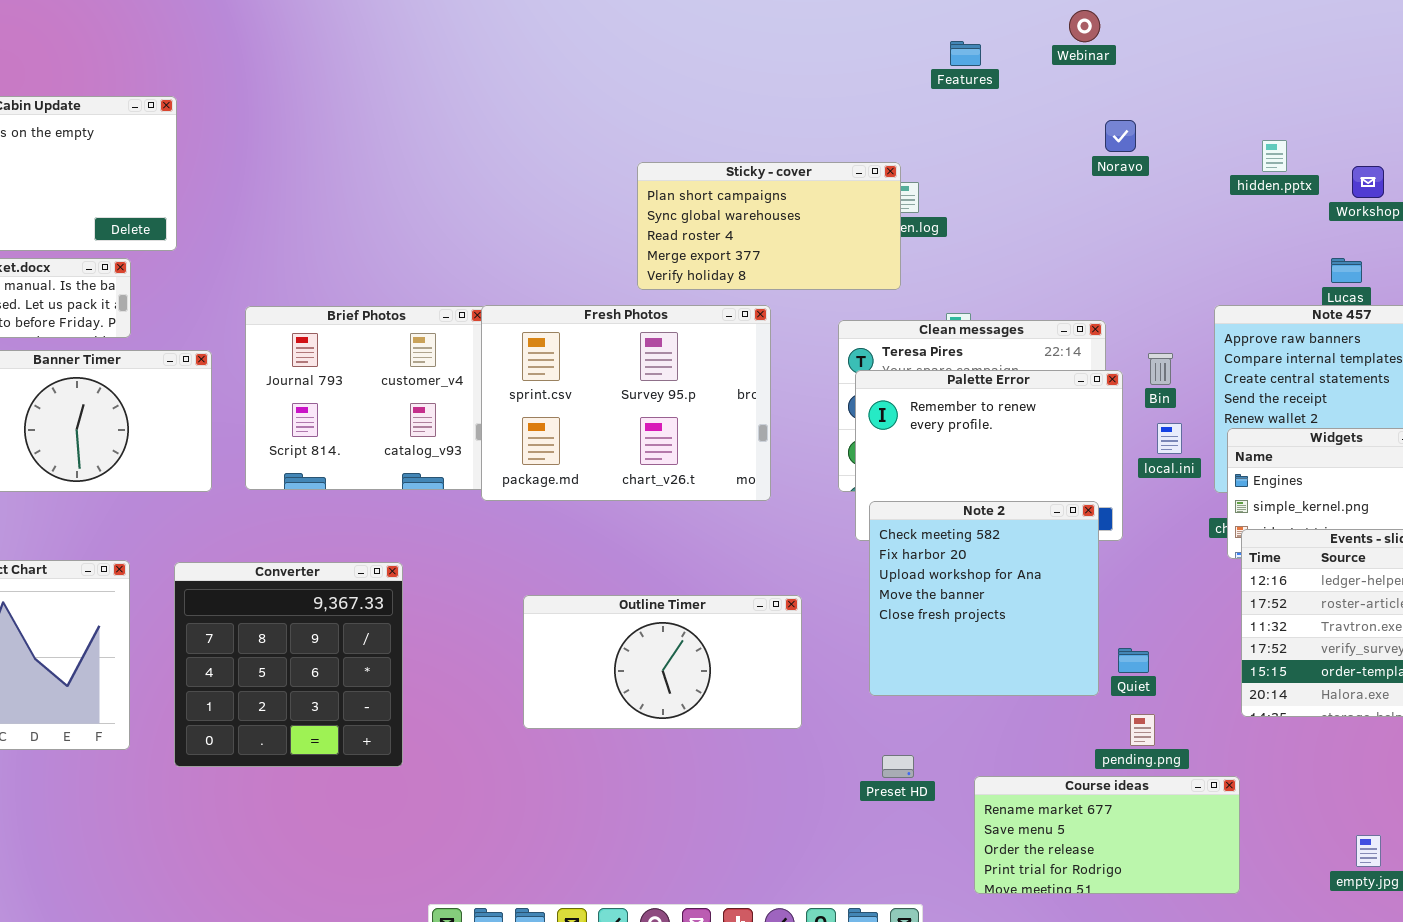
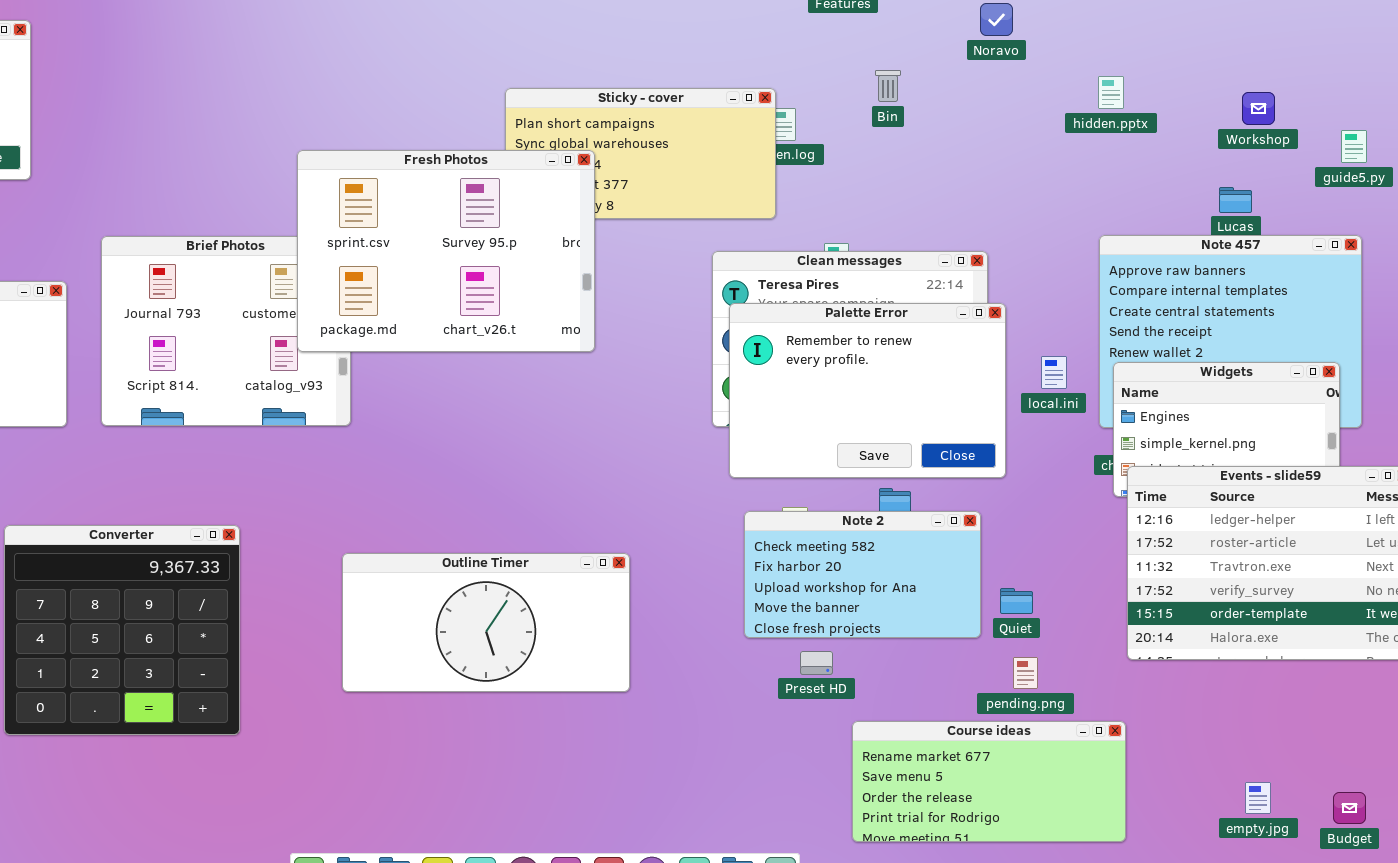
Noravo: [1105,120,1136,152] -> [980,3,1013,36], moved
hidden.pptx: [1262,140,1287,172] -> [1098,76,1124,109], moved
Fresh Photos: [481,305,771,501] -> [297,150,595,352], moved
Bin: [1148,353,1173,385] -> [875,70,901,102], moved
Note 2: [869,501,1099,696] -> [744,511,981,638], resized
Converter: [174,562,403,767] -> [4,525,240,735], moved
Outline Timer: [523,595,802,729] -> [342,553,630,692], moved
Preset HD: [882,755,914,778] -> [800,651,833,675], moved

